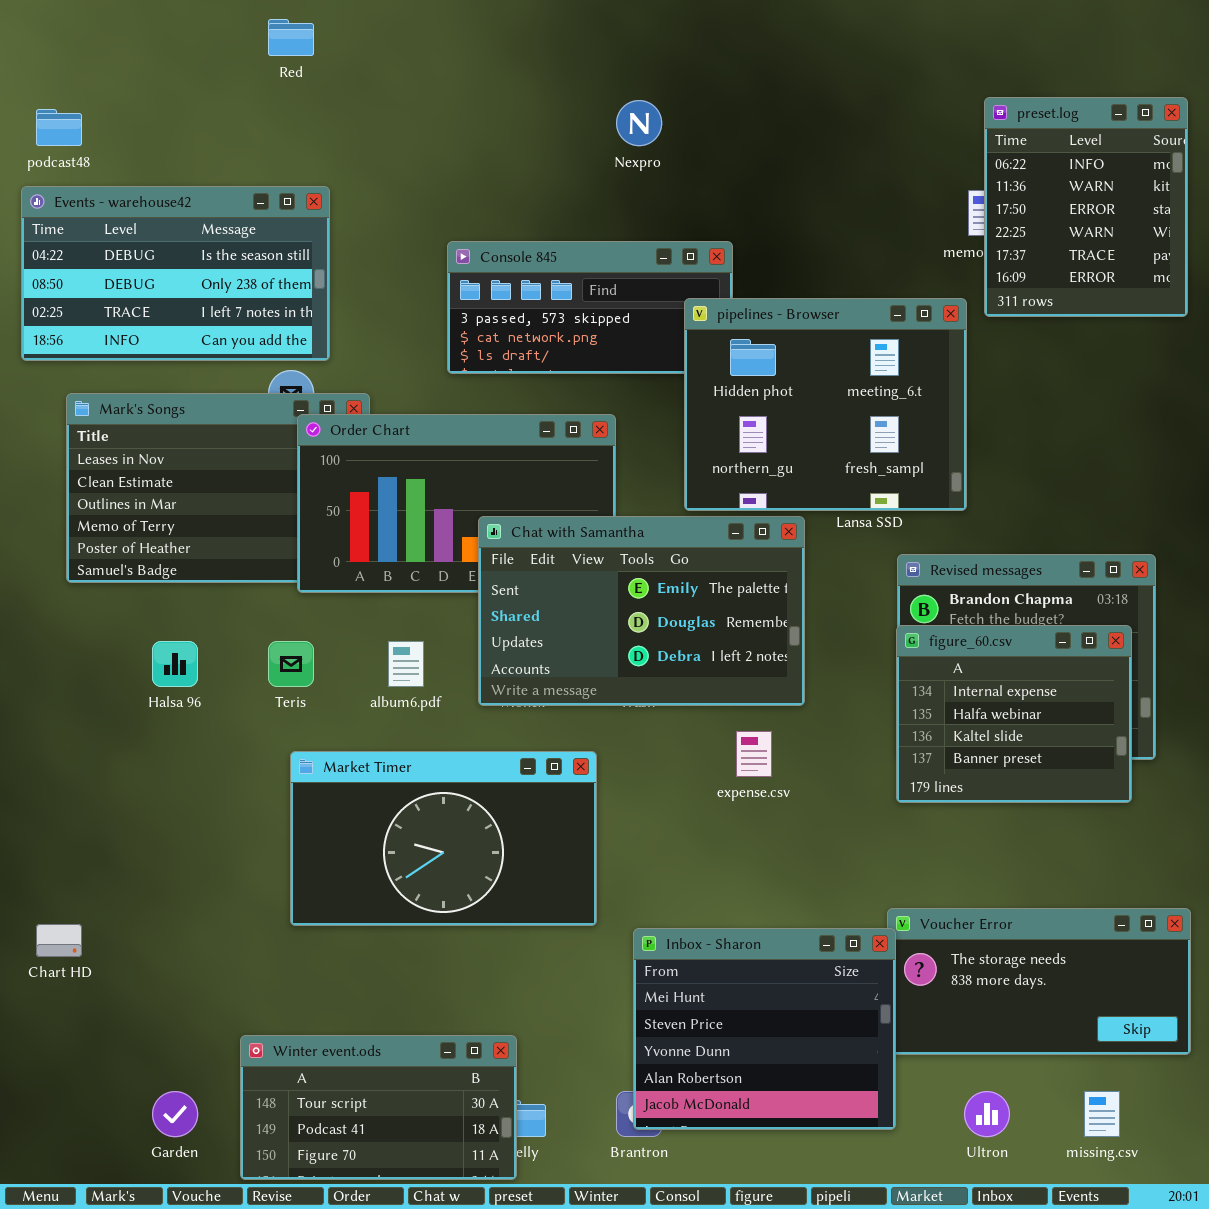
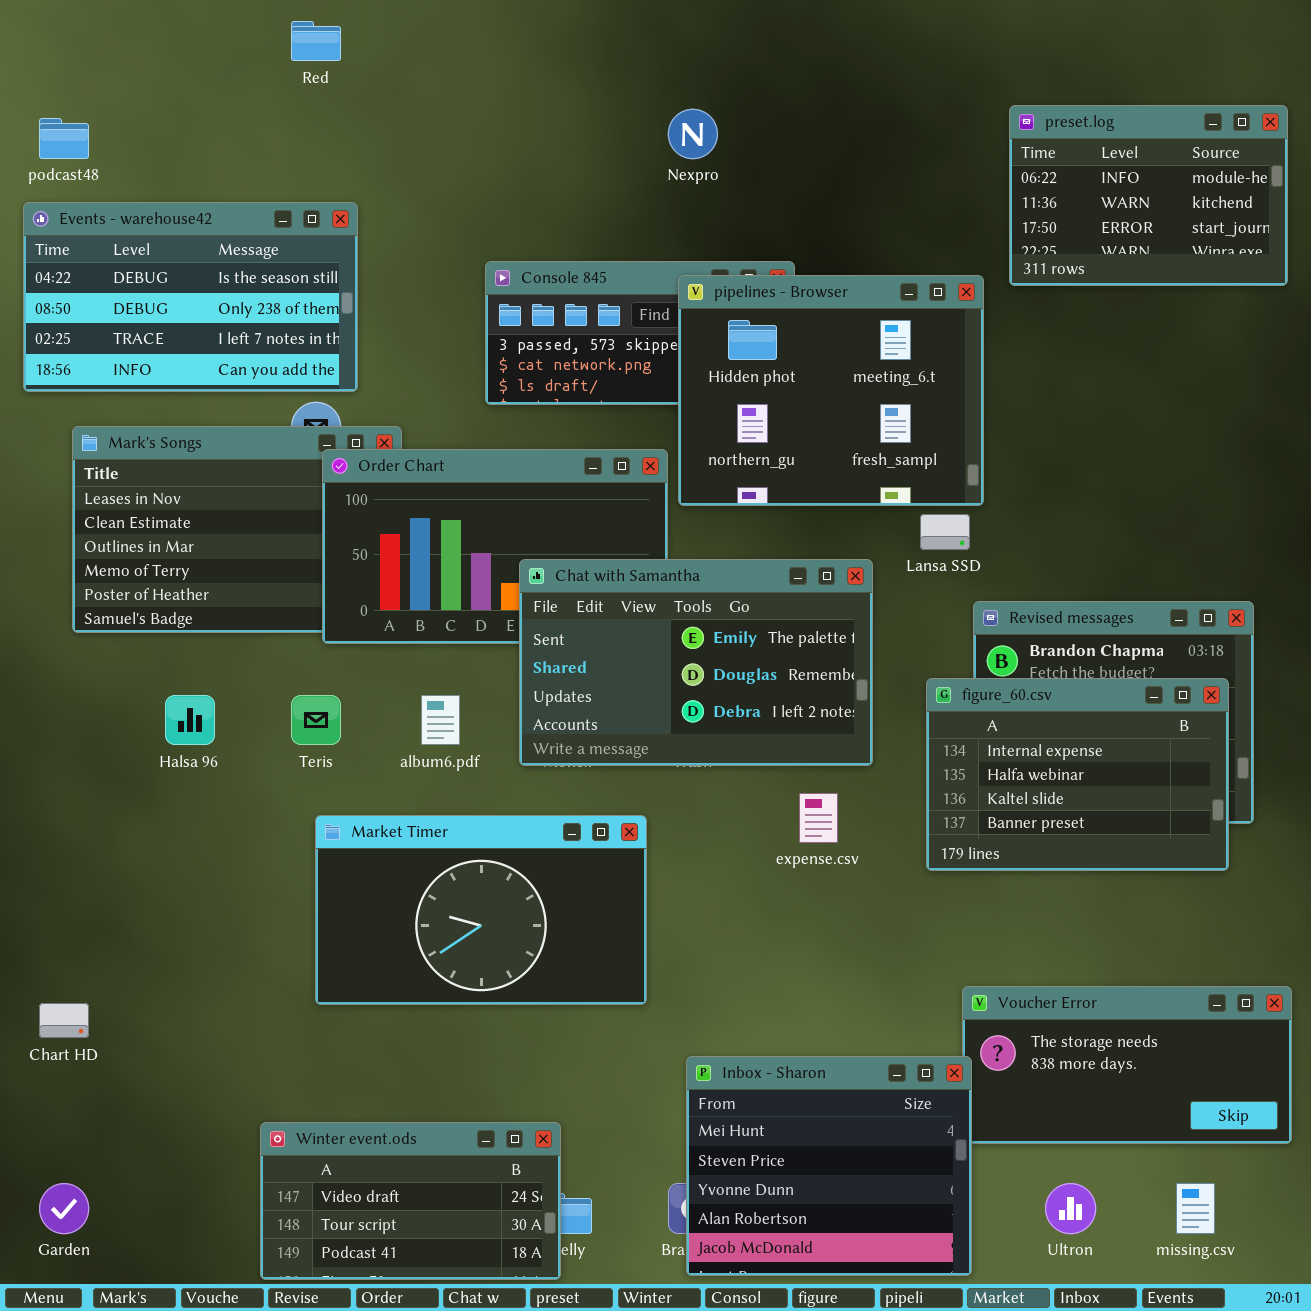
preset.log: [984,97,1188,317] -> [1009,105,1288,286], resized
pipelines - Browser: [684,298,967,511] -> [678,275,984,506], moved
figure_60.csv: [896,625,1132,803] -> [926,678,1229,871], resized
Inbox - Sharon: [633,928,896,1130] -> [686,1056,972,1276], moved
Winter event.ods: [240,1035,517,1180] -> [260,1122,561,1280], scrolled up 1 row
Garden: [152,1091,198,1137] -> [39,1183,89,1234], moved

